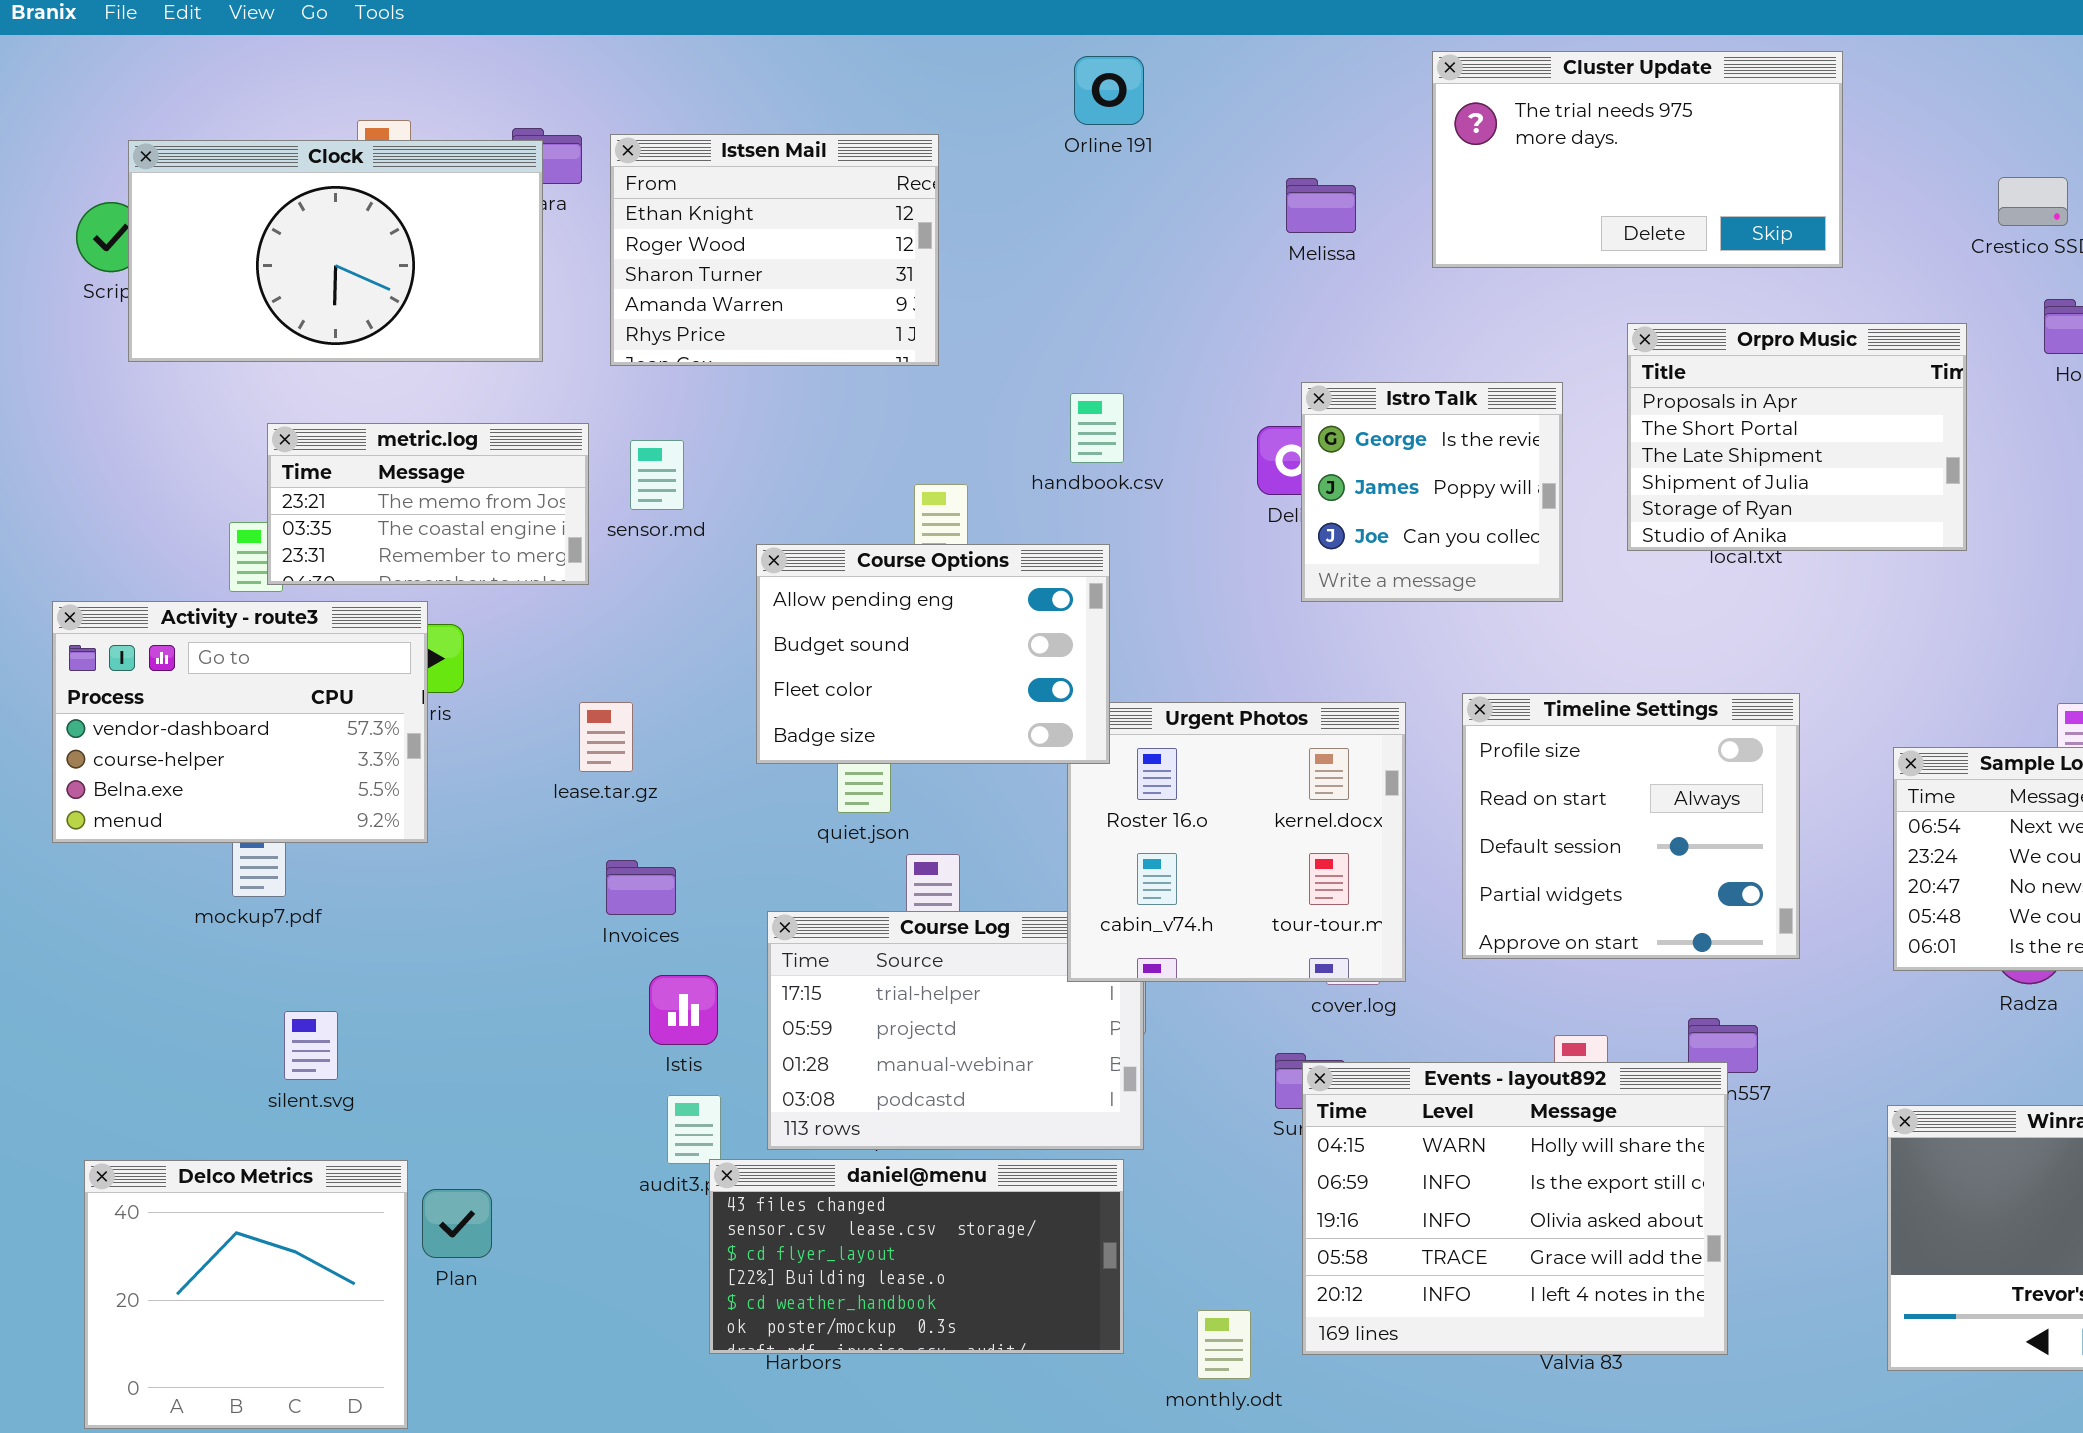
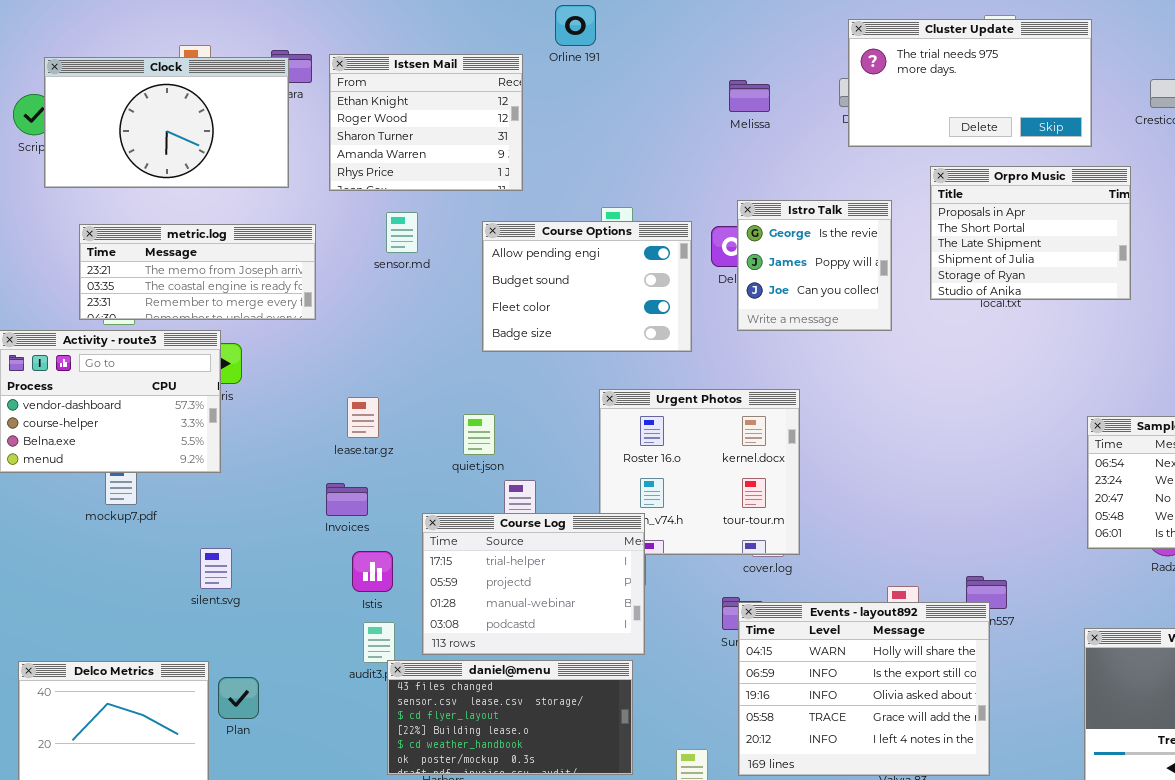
Cluster Update: [1432,51,1843,268] -> [848,19,1092,147], moved
Orline 191: [1074,56,1144,125] -> [555,5,596,46], moved
metric.log: [267,423,589,585] -> [79,224,316,320], resized
sensor.md: [630,440,684,510] -> [386,212,418,253], moved
Course Options: [756,544,1110,764] -> [482,221,692,352], moved
Timeline Settings: [1462,693,1800,959] -> none, closed
lease.tar.gz: [579,702,633,772] -> [347,397,379,438], moved
Course Log: [767,911,1144,1150] -> [422,513,645,655], raised
silent.svg: [284,1011,338,1080] -> [200,548,232,589], moved

